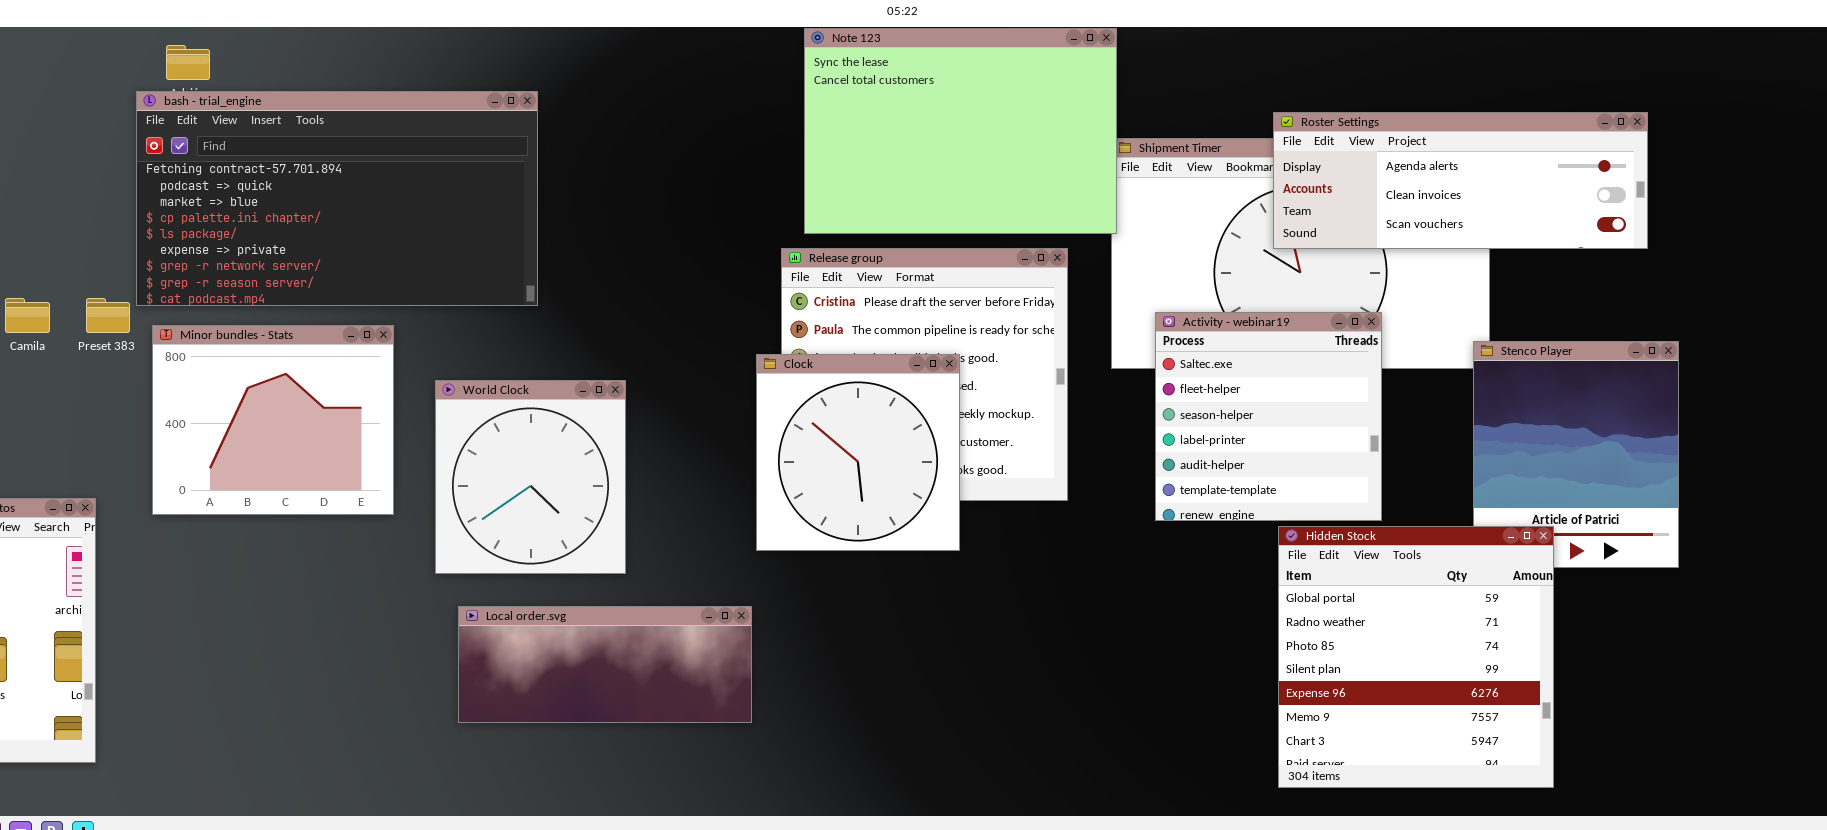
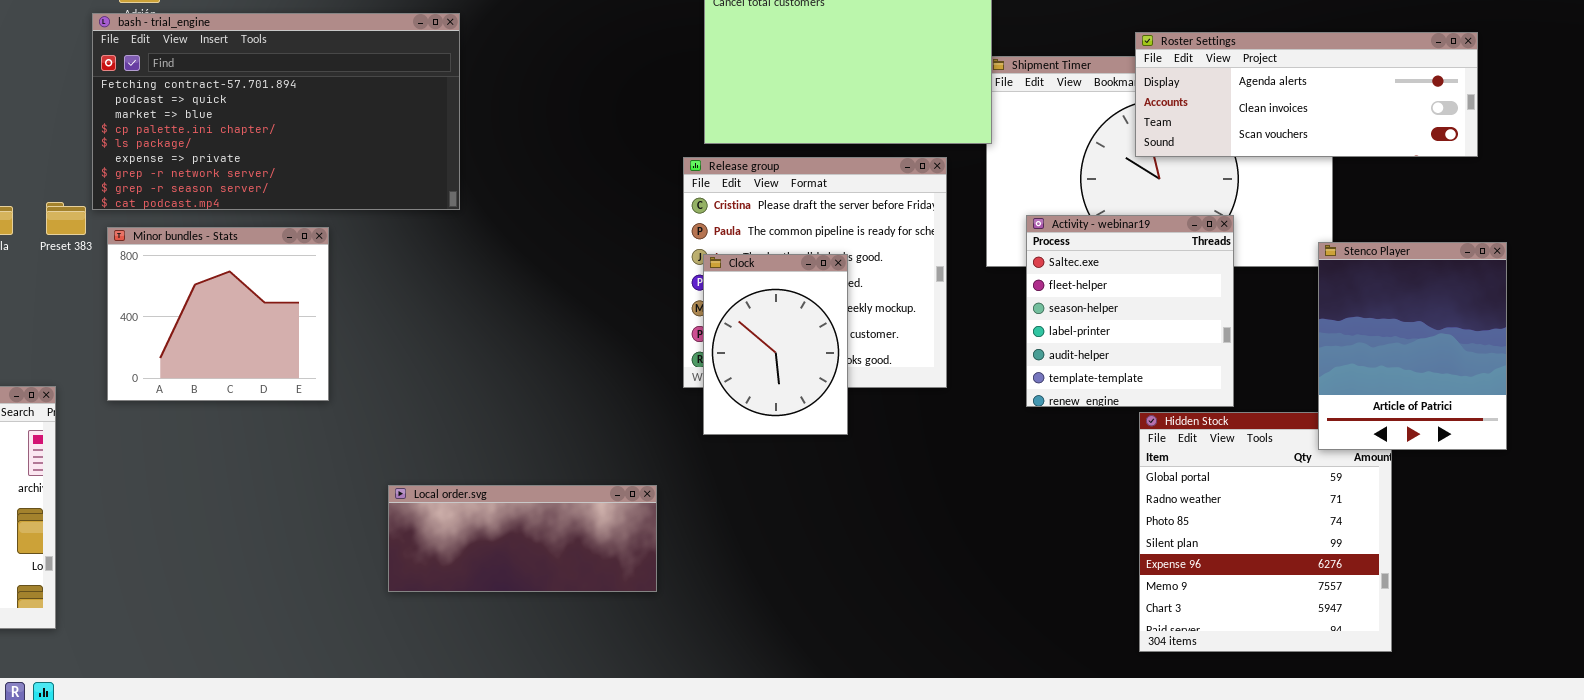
Stenco Player: [1473,341,1679,568] -> [1318,242,1507,450], raised
Clock: [756,354,960,551] -> [703,254,848,435], resized
World Clock: [435,380,626,574] -> none, closed

